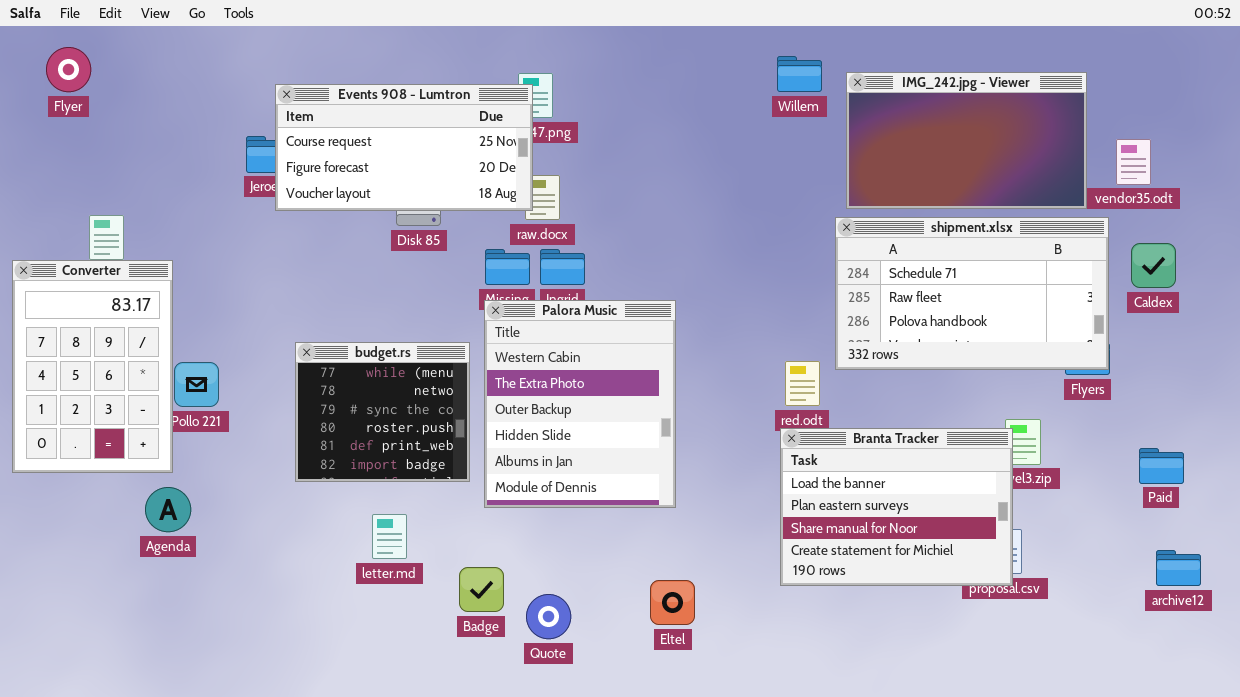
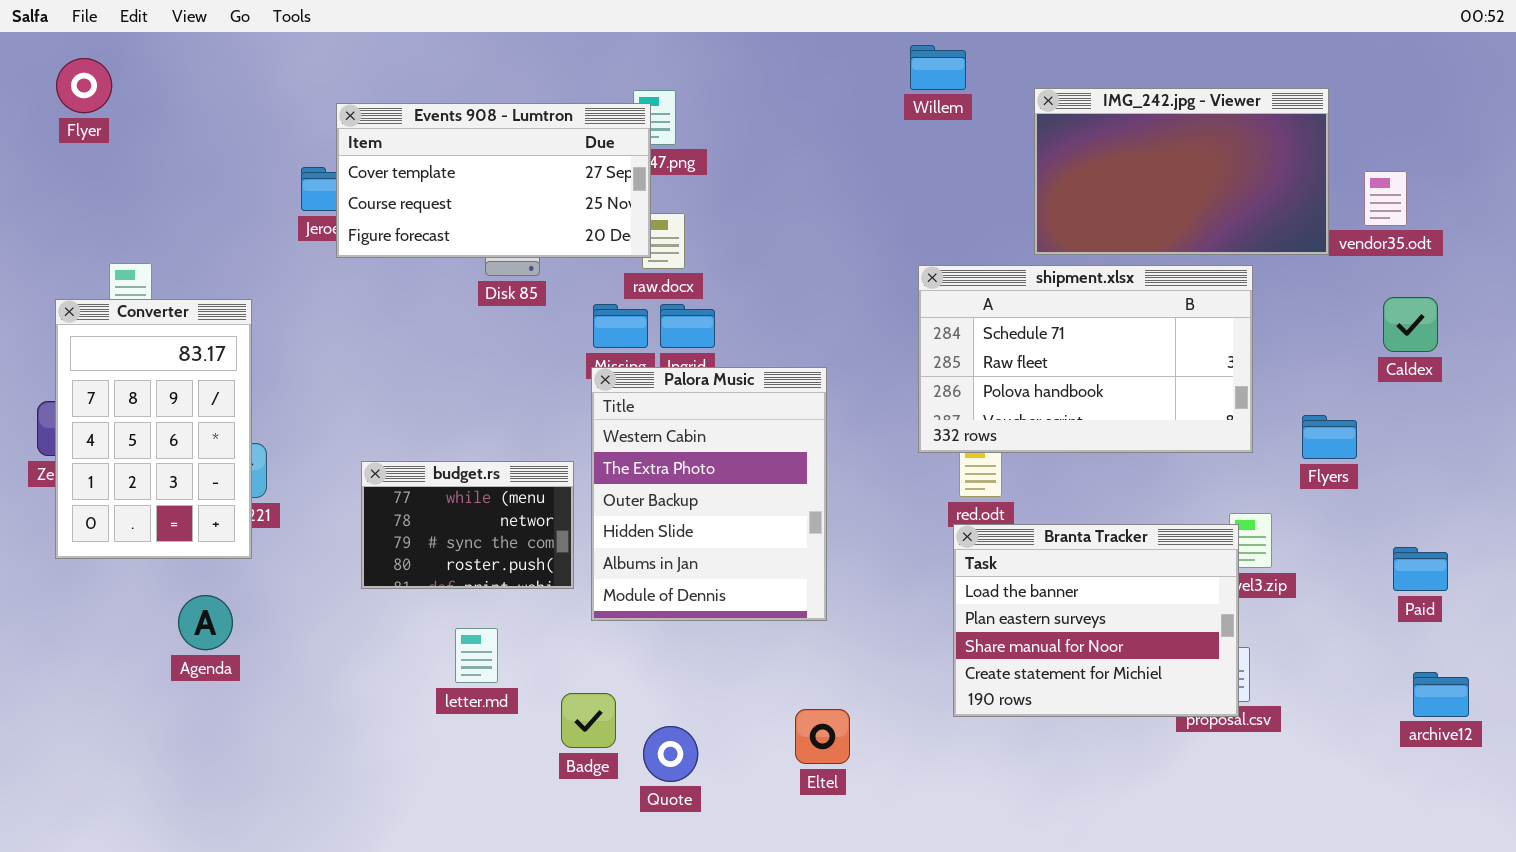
Willem: [777,56,822,92] -> [910,45,966,90], moved
Events 908 - Lumtron: [275,84,533,211] -> [336,103,651,258], scrolled up 1 row
shipment.xlsx: [835,217,1109,370] -> [918,265,1253,453], moved
Converter: [12,260,173,473] -> [55,299,252,559], moved
budget.rs: [295,342,470,482] -> [361,461,574,589], resized

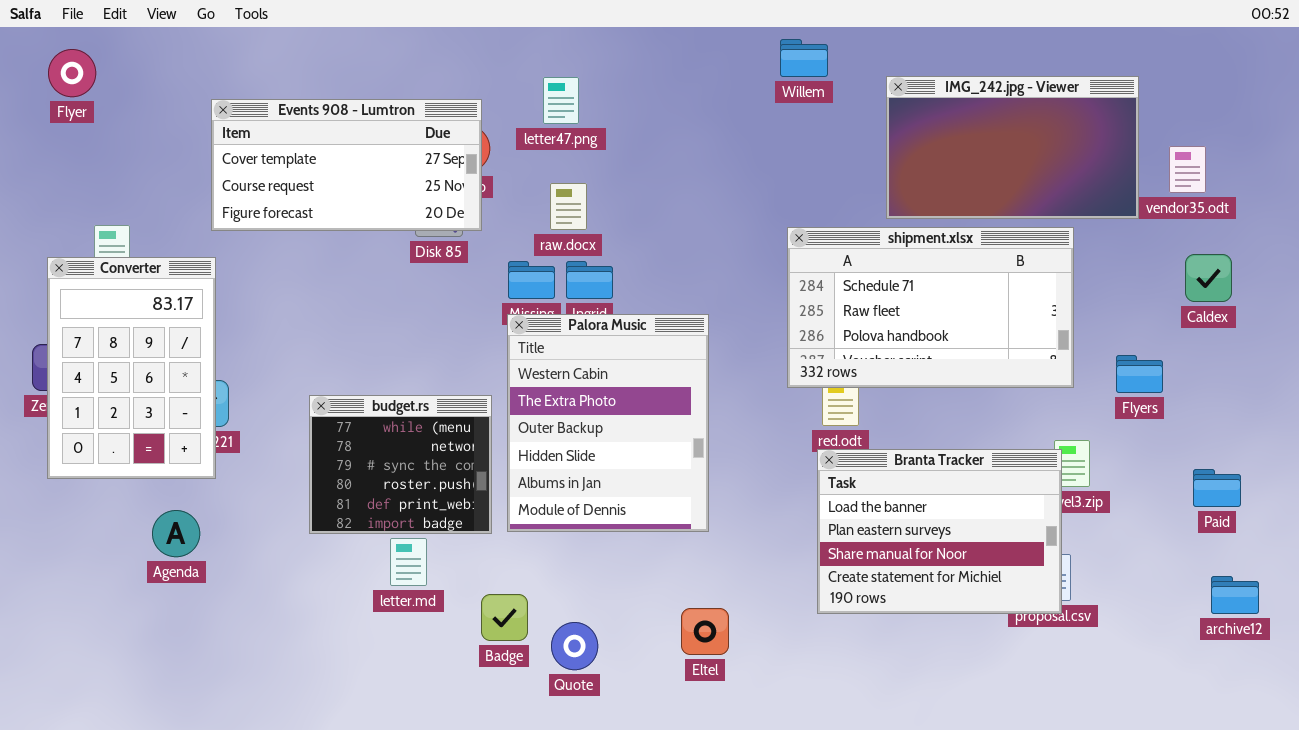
Events 908 - Lumtron: [336,103,651,258] -> [211,99,482,231], moved
budget.rs: [361,461,574,589] -> [309,395,492,534], resized

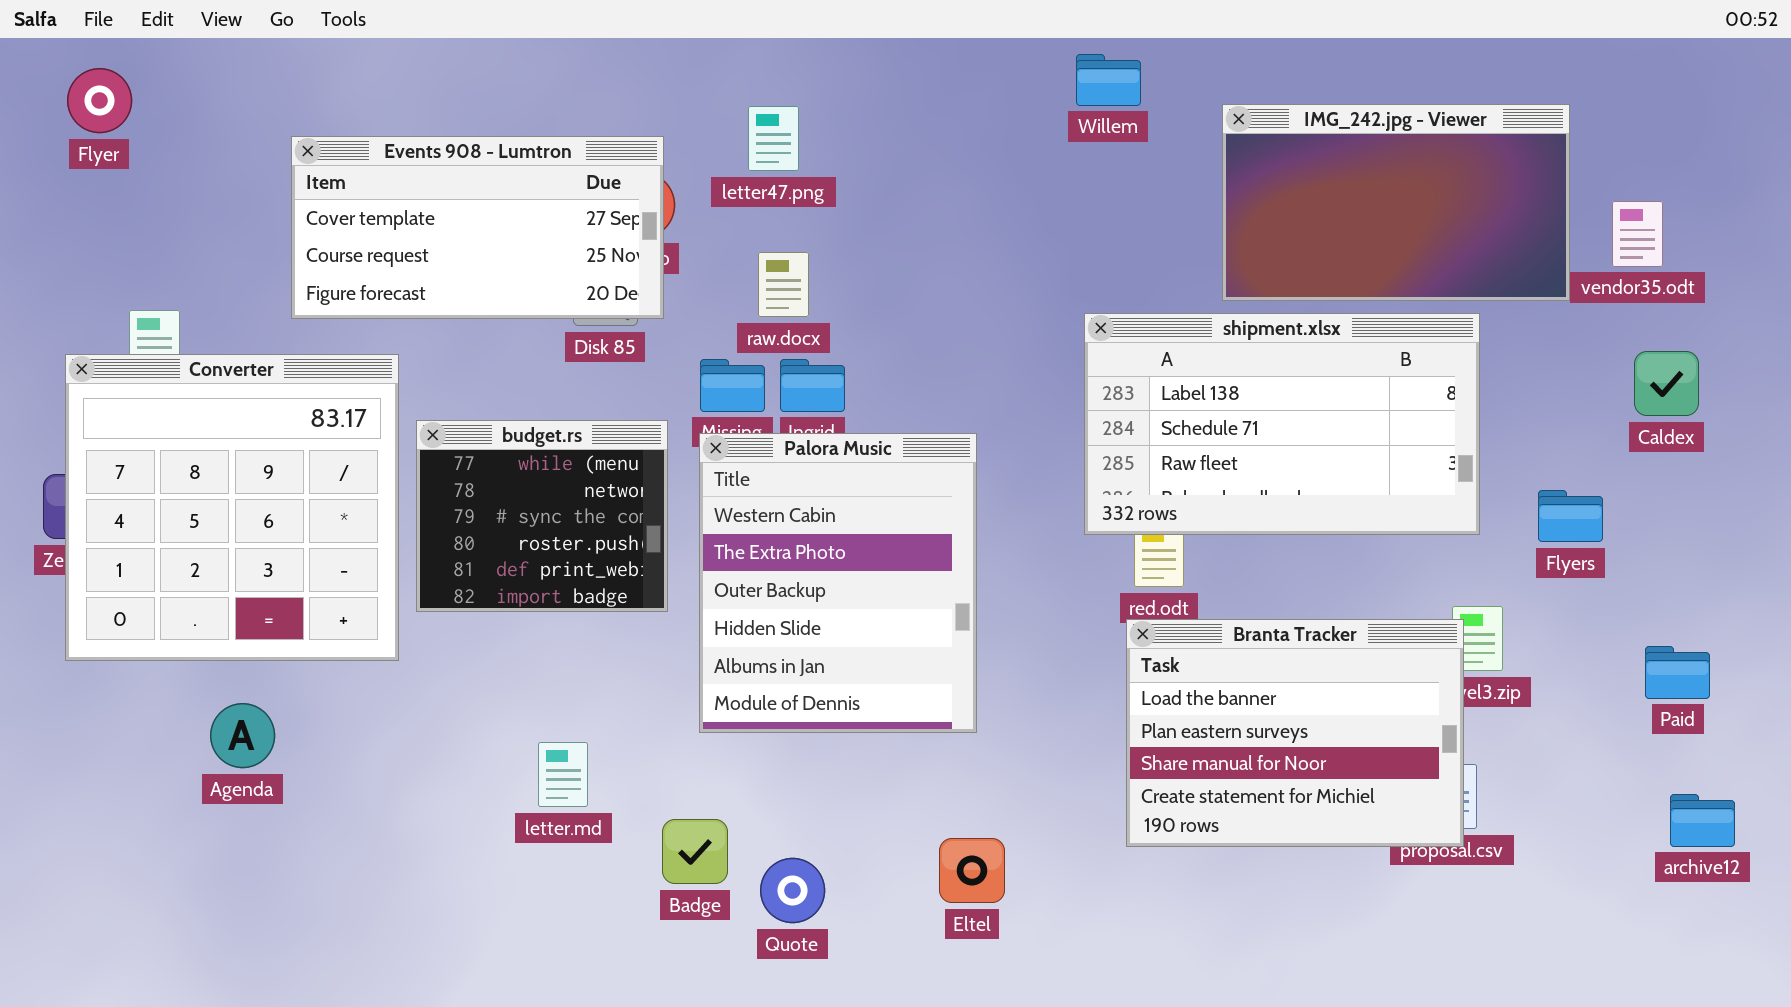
shipment.xlsx: [787,227,1074,388] -> [1084,313,1480,535], scrolled up 1 row
Converter: [47,257,216,479] -> [65,354,399,661], resized
budget.rs: [309,395,492,534] -> [416,420,668,612], moved

